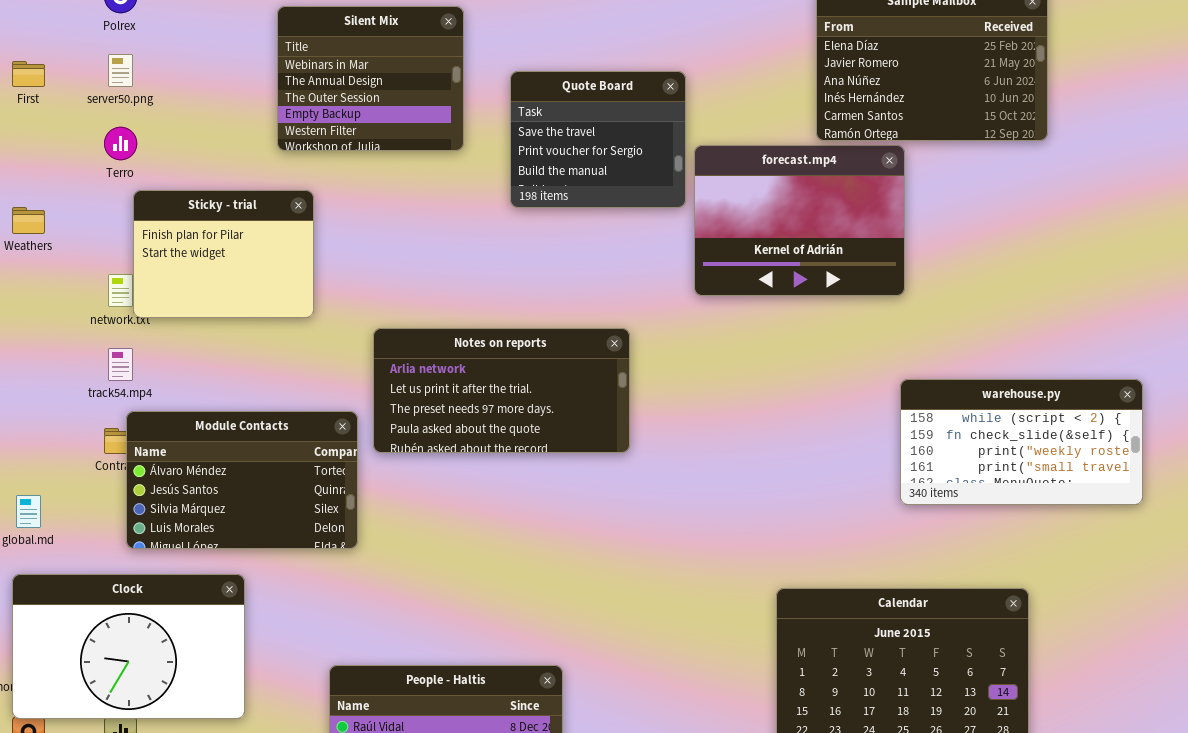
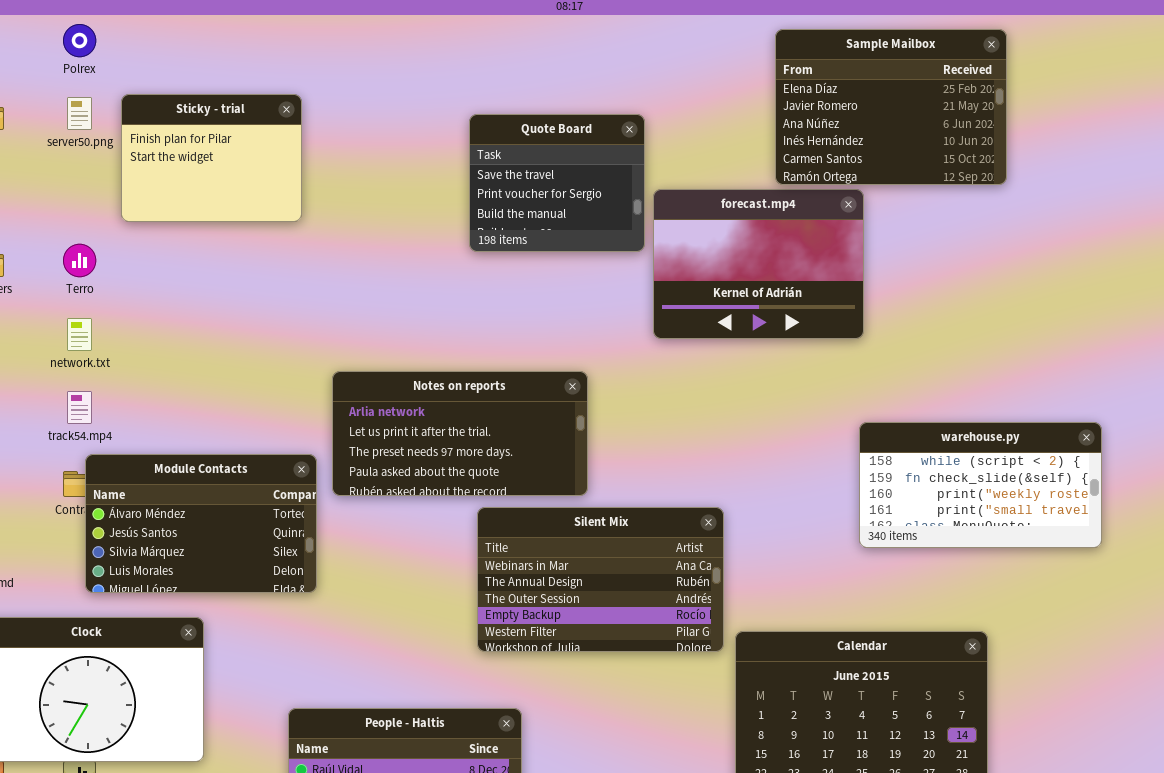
Silent Mix: [277,6,464,151] -> [477,507,724,652], moved, resized
Terro: [104,127,137,160] -> [63,244,96,277], moved
Sticky - trial: [133,190,314,318] -> [121,94,302,222], moved

